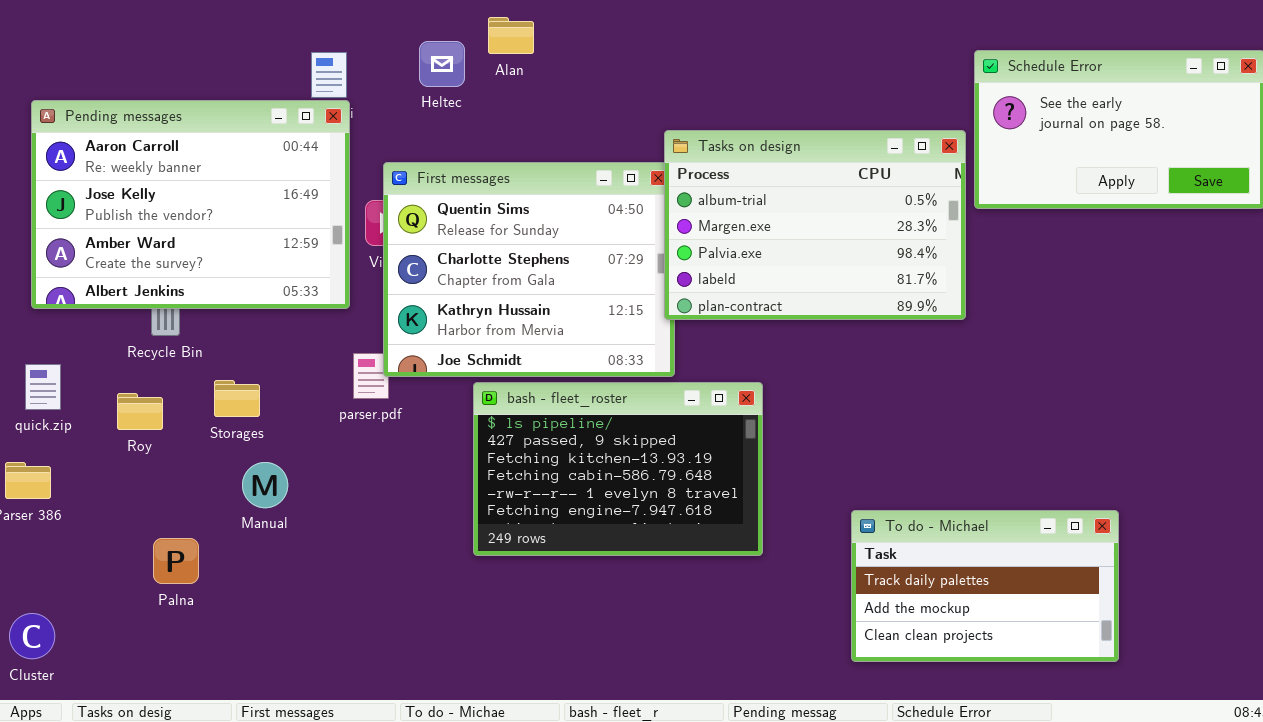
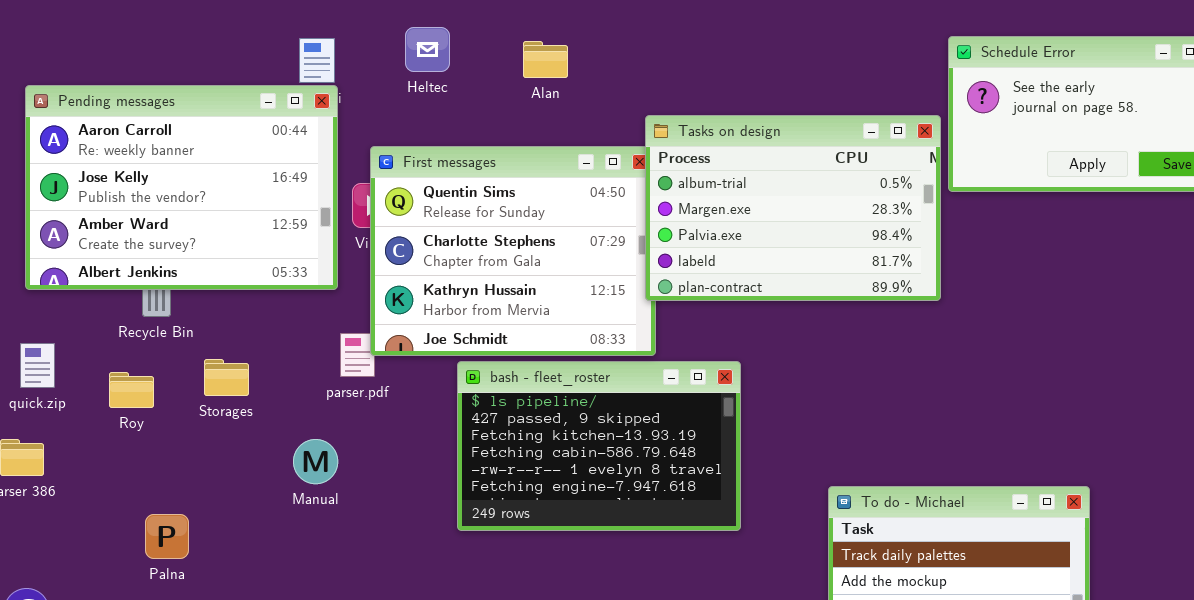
Alan: [488,17,534,54] -> [523,41,568,78], moved
Manual: [242,462,288,508] -> [293,439,338,484], moved

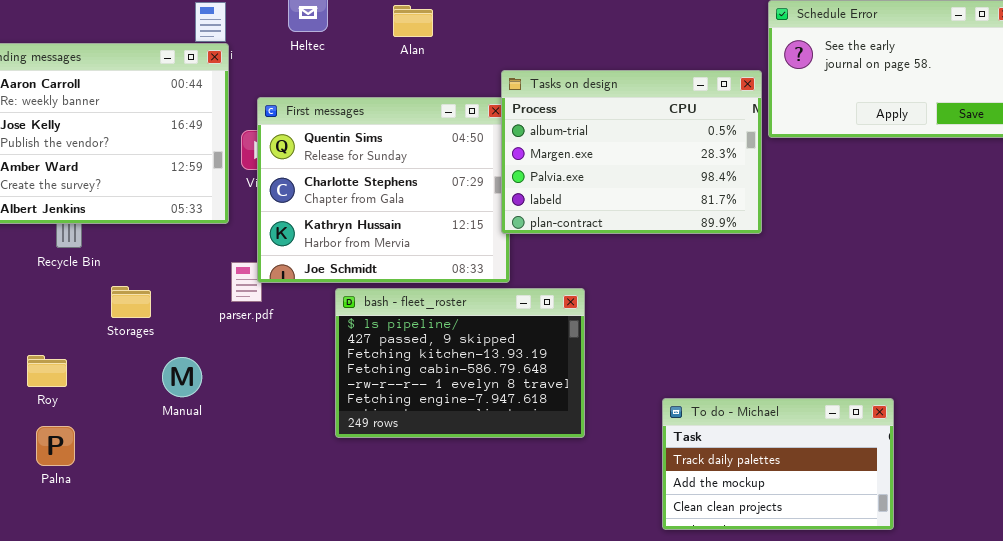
Roy: [109,372,154,408] -> [27,355,67,387], moved
Manual: [293,439,338,484] -> [162,357,202,397], moved
Palna: [145,514,189,559] -> [36,426,75,466], moved

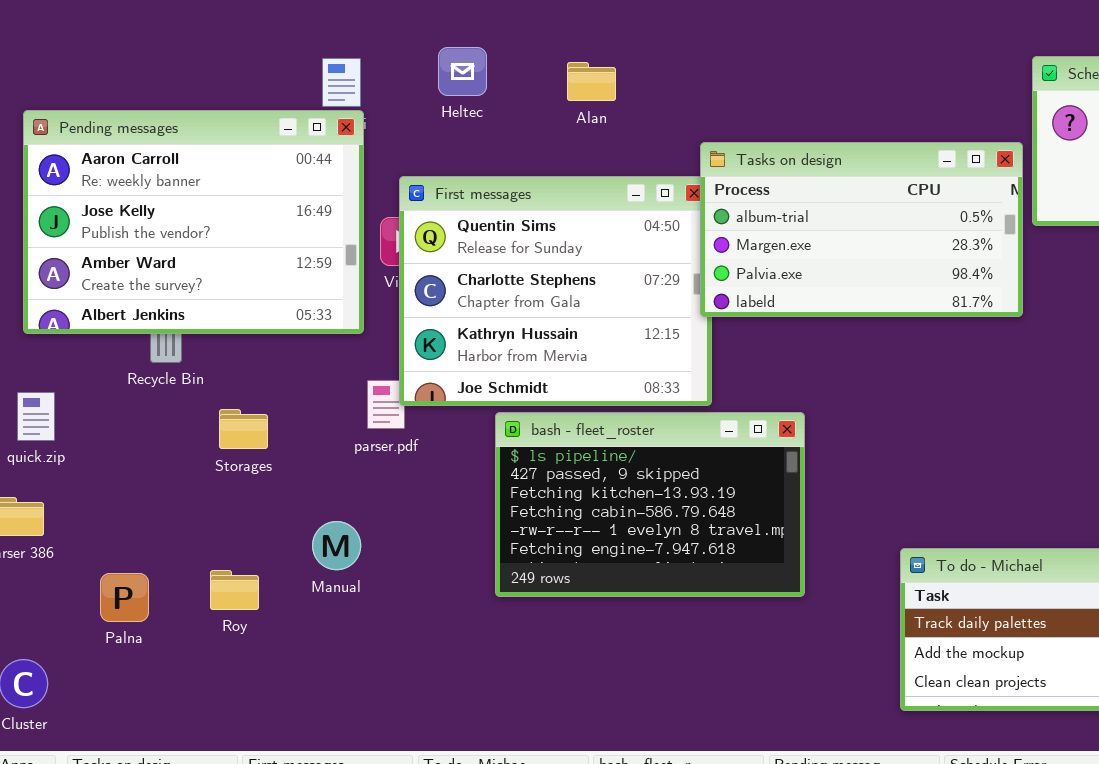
Tasks on design: [501,70,762,234] -> [700,142,1023,317], resized
Roy: [27,355,67,387] -> [210,570,259,610], moved
Manual: [162,357,202,397] -> [312,521,361,570], moved
Palna: [36,426,75,466] -> [100,573,149,622], moved

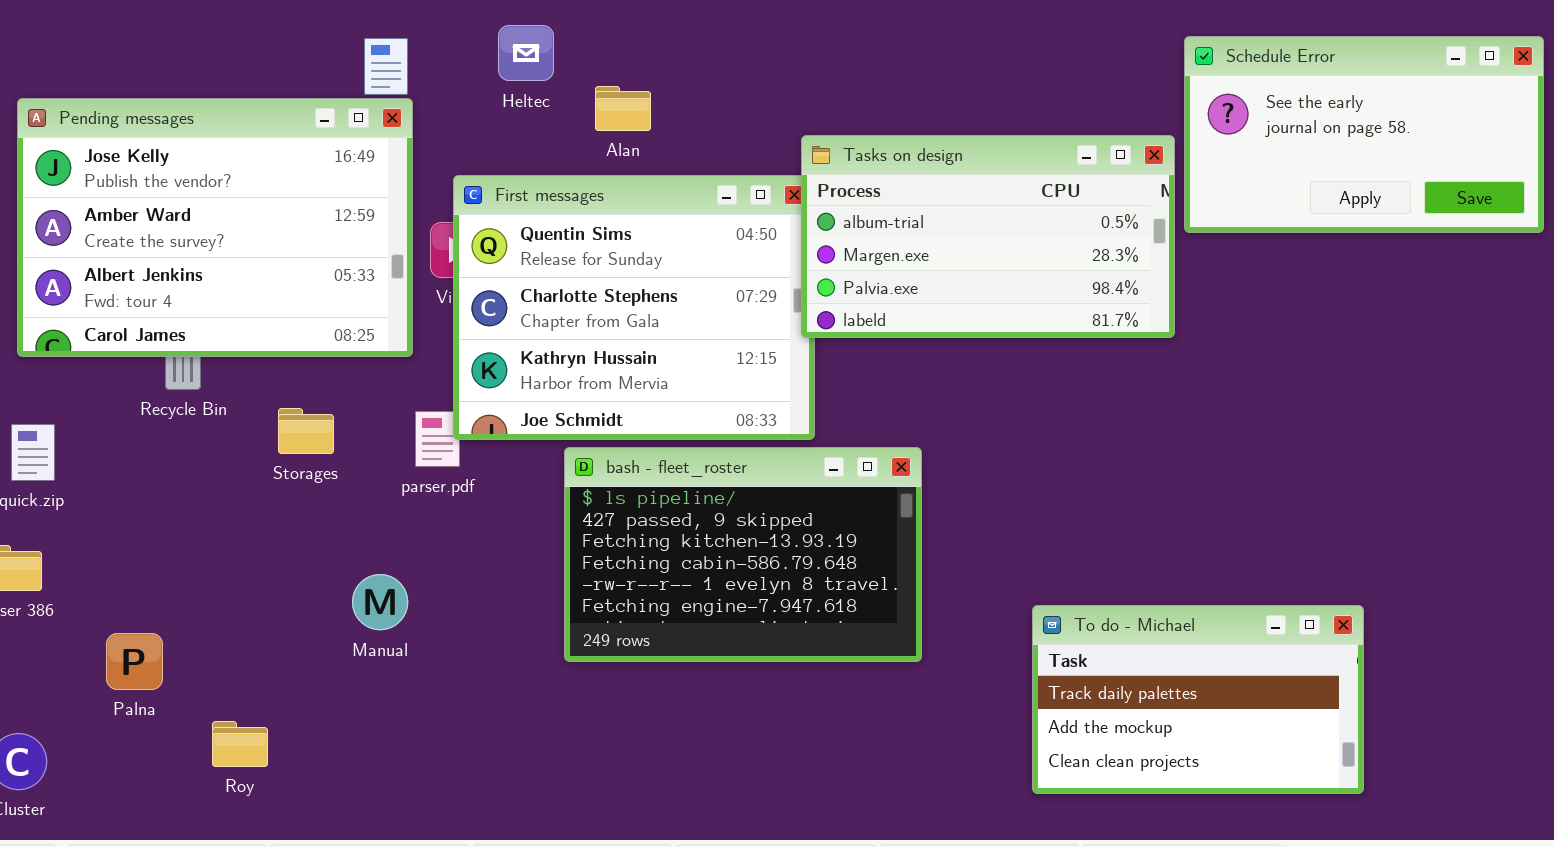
Alan: [567,62,616,101] -> [595,86,651,131], moved
Pending messages: [23,110,364,334] -> [17,98,413,357], scrolled down 1 row
Storages: [219,409,268,449] -> [278,408,334,454], moved
Roy: [210,570,259,610] -> [212,721,268,767], moved

